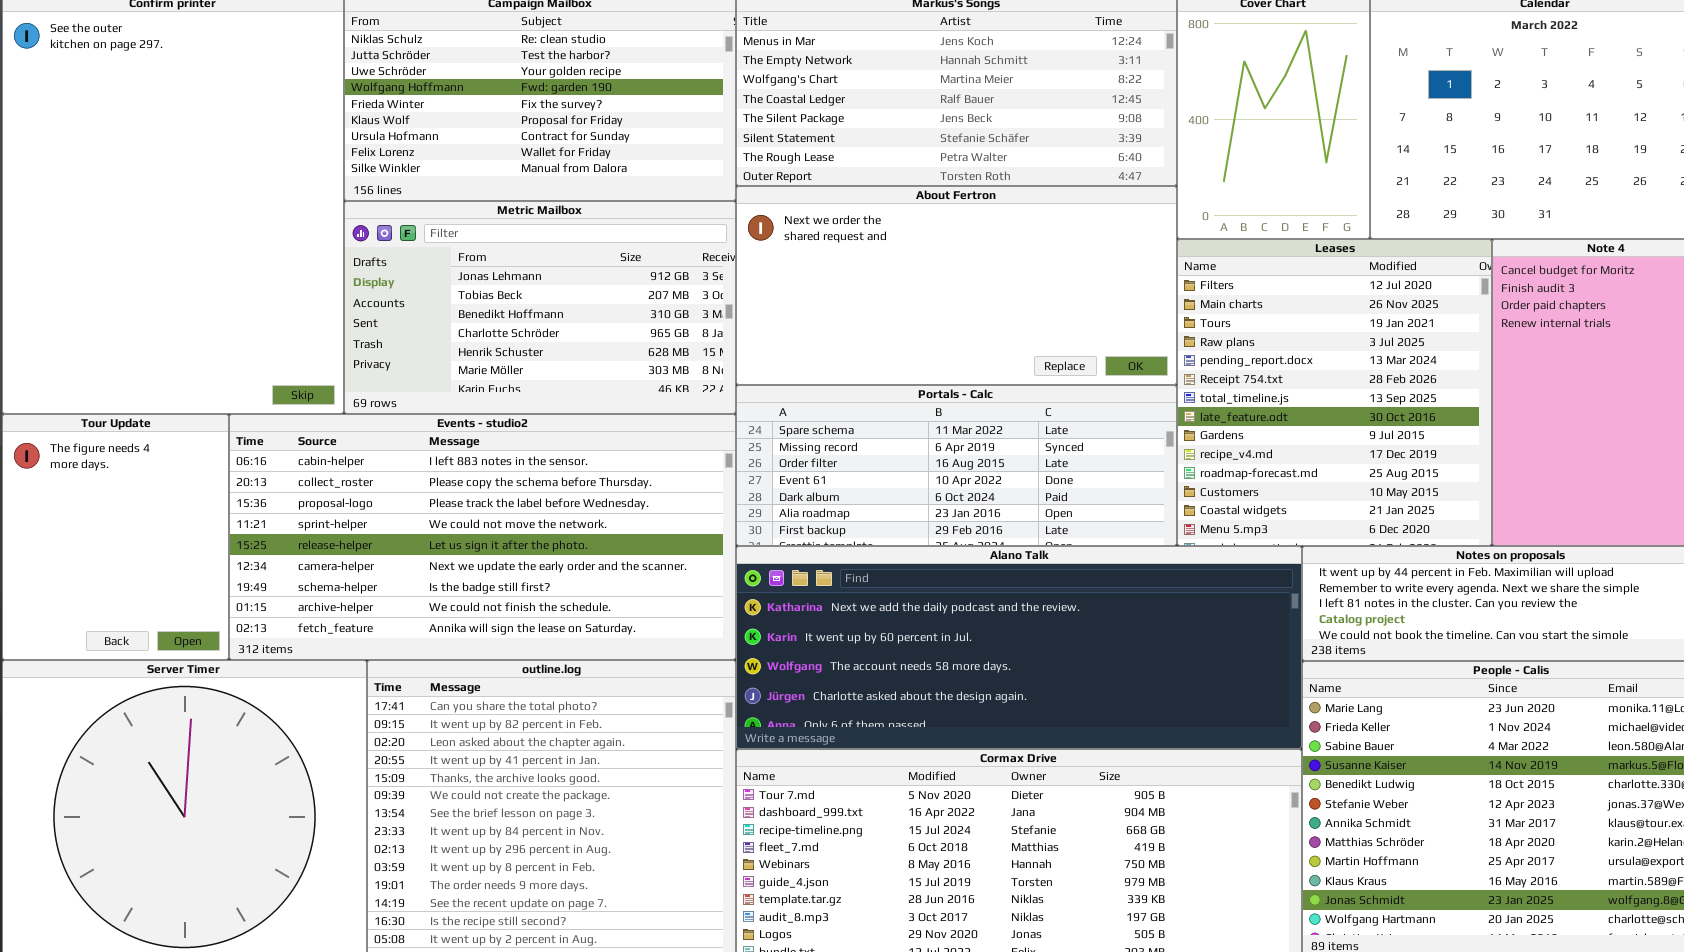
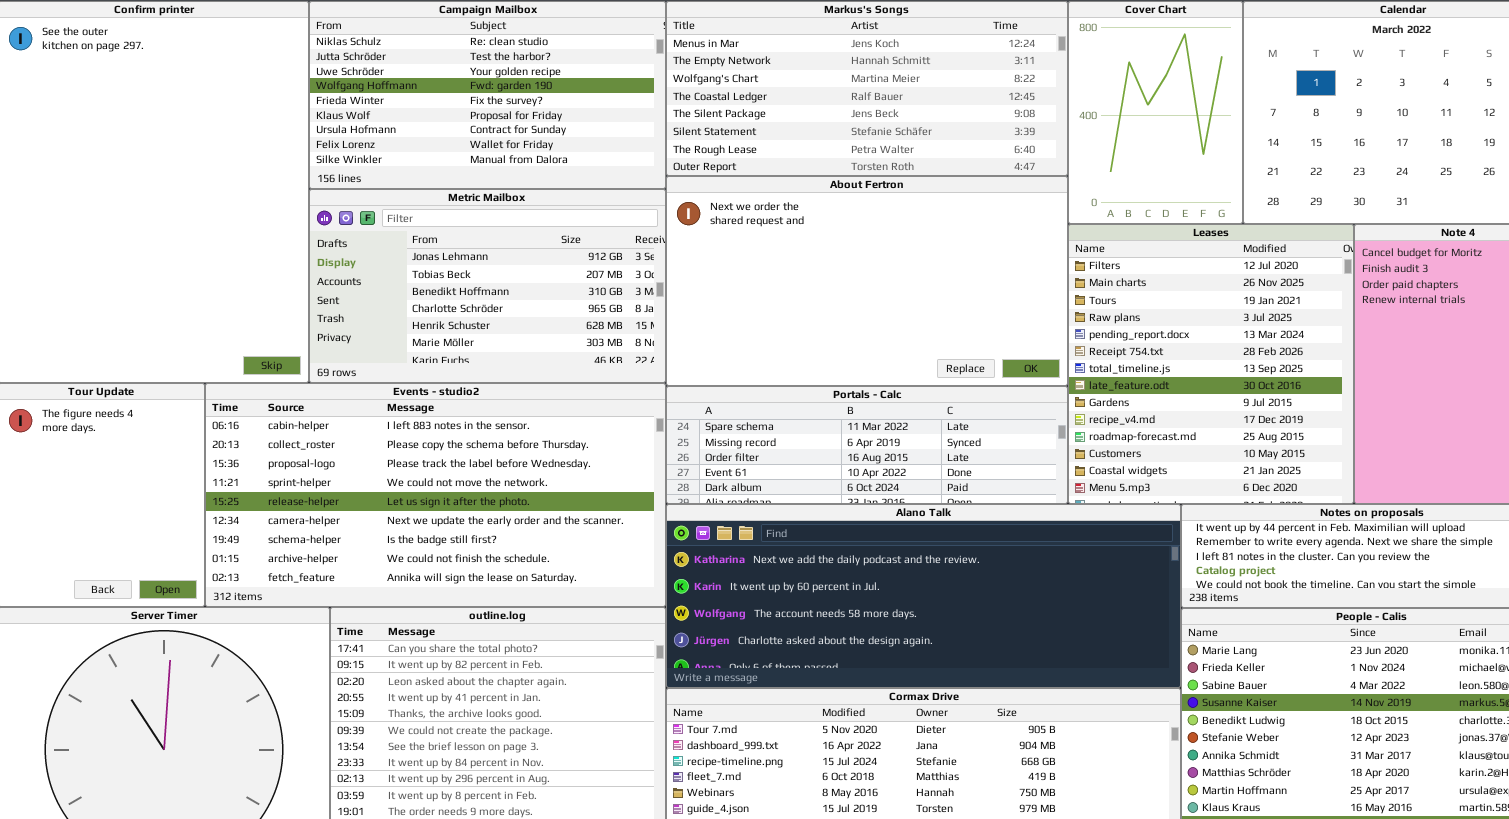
About Fertron: [736,186,1177,385] -> [666,176,1068,386], resized
Portals - Calc: [736,385,1177,546] -> [666,386,1068,504], resized

